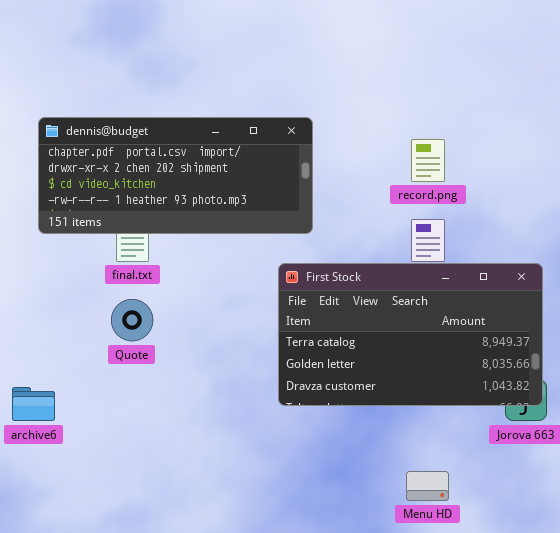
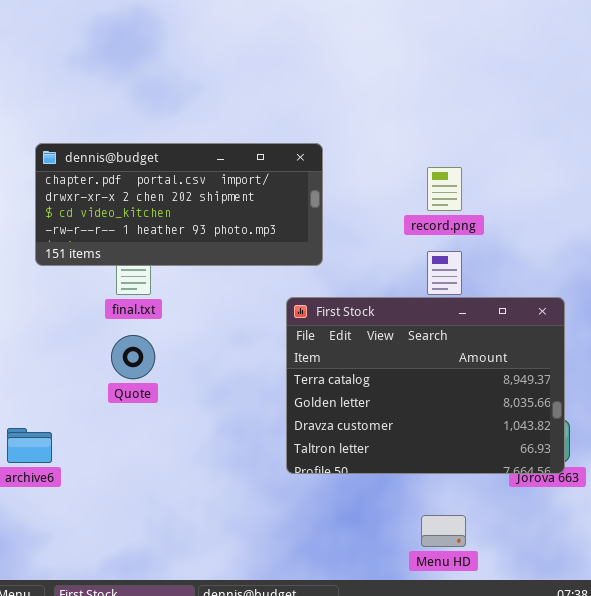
First Stock: [278,263,543,406] -> [286,297,565,474], resized

